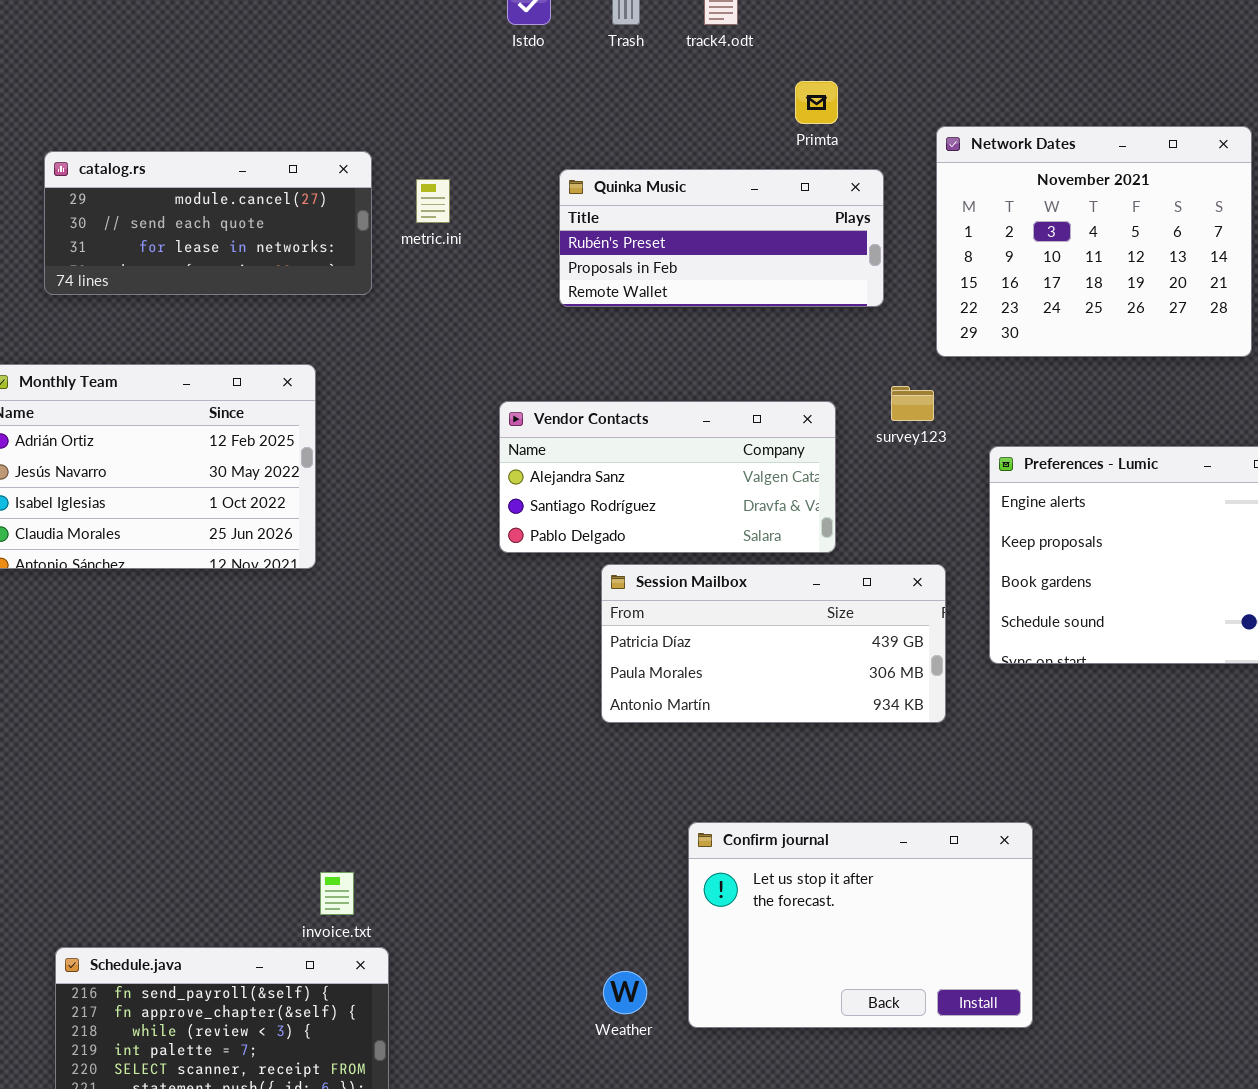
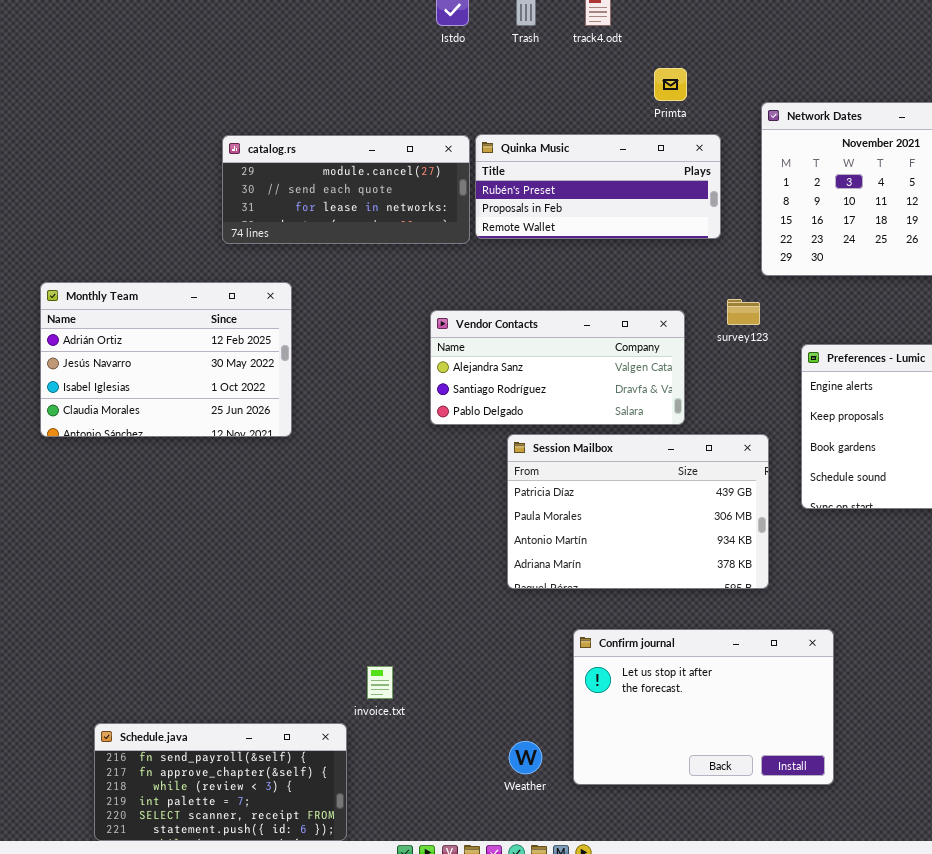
catalog.rs: [44,151,372,295] -> [222,135,470,244], moved
Session Mailbox: [601,564,946,723] -> [507,434,769,589], resized
invoice.txt: [320,872,354,915] -> [367,666,393,699], moved

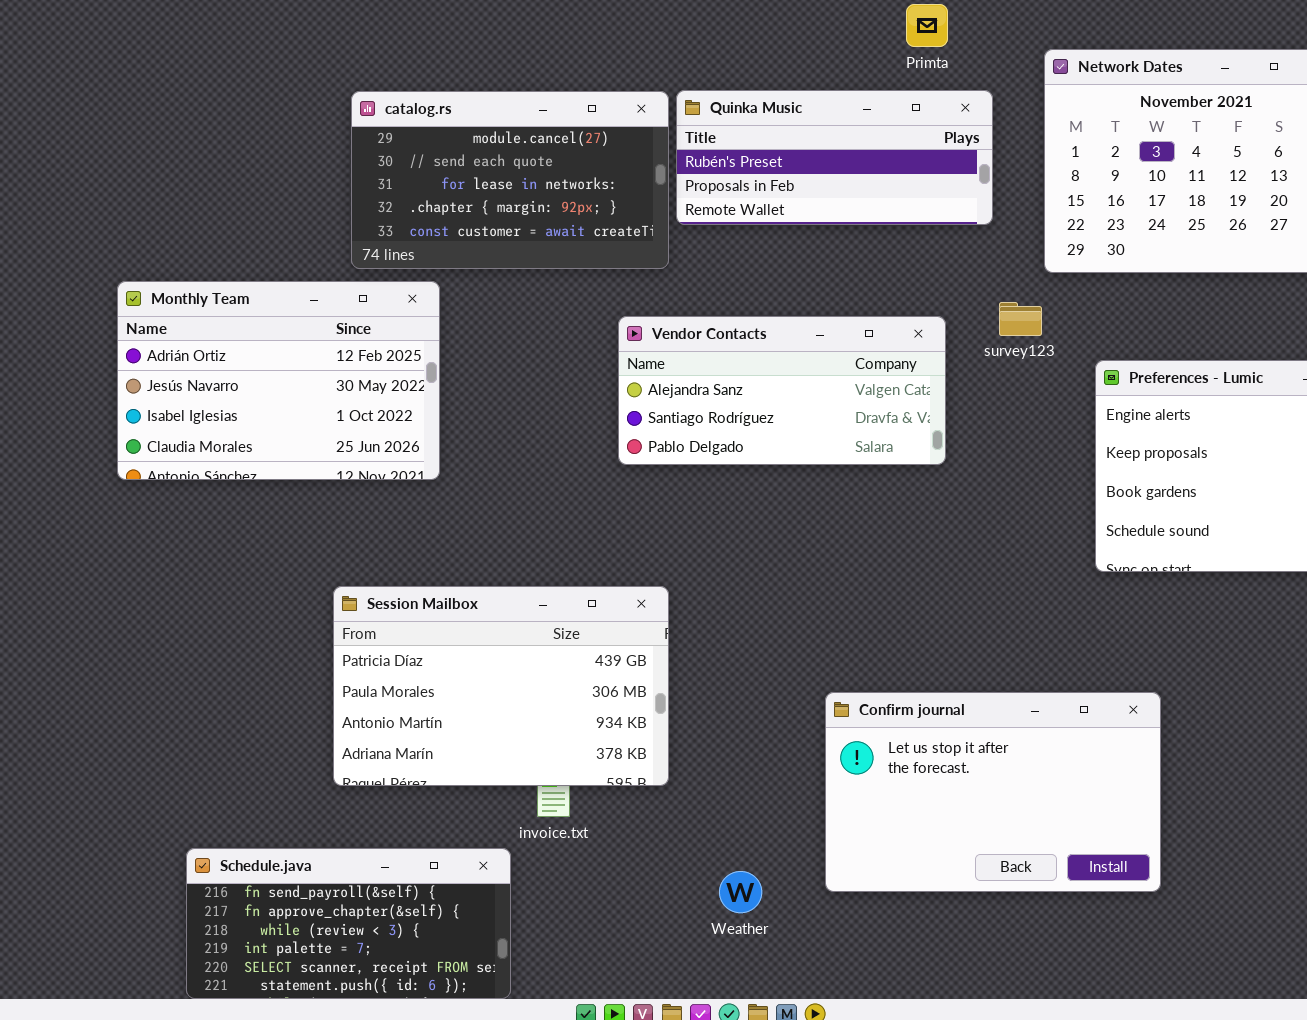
catalog.rs: [222,135,470,244] -> [351,91,669,269], resized
Session Mailbox: [507,434,769,589] -> [333,586,669,786], moved
Confirm journal: [573,629,834,785] -> [825,692,1161,892], moved

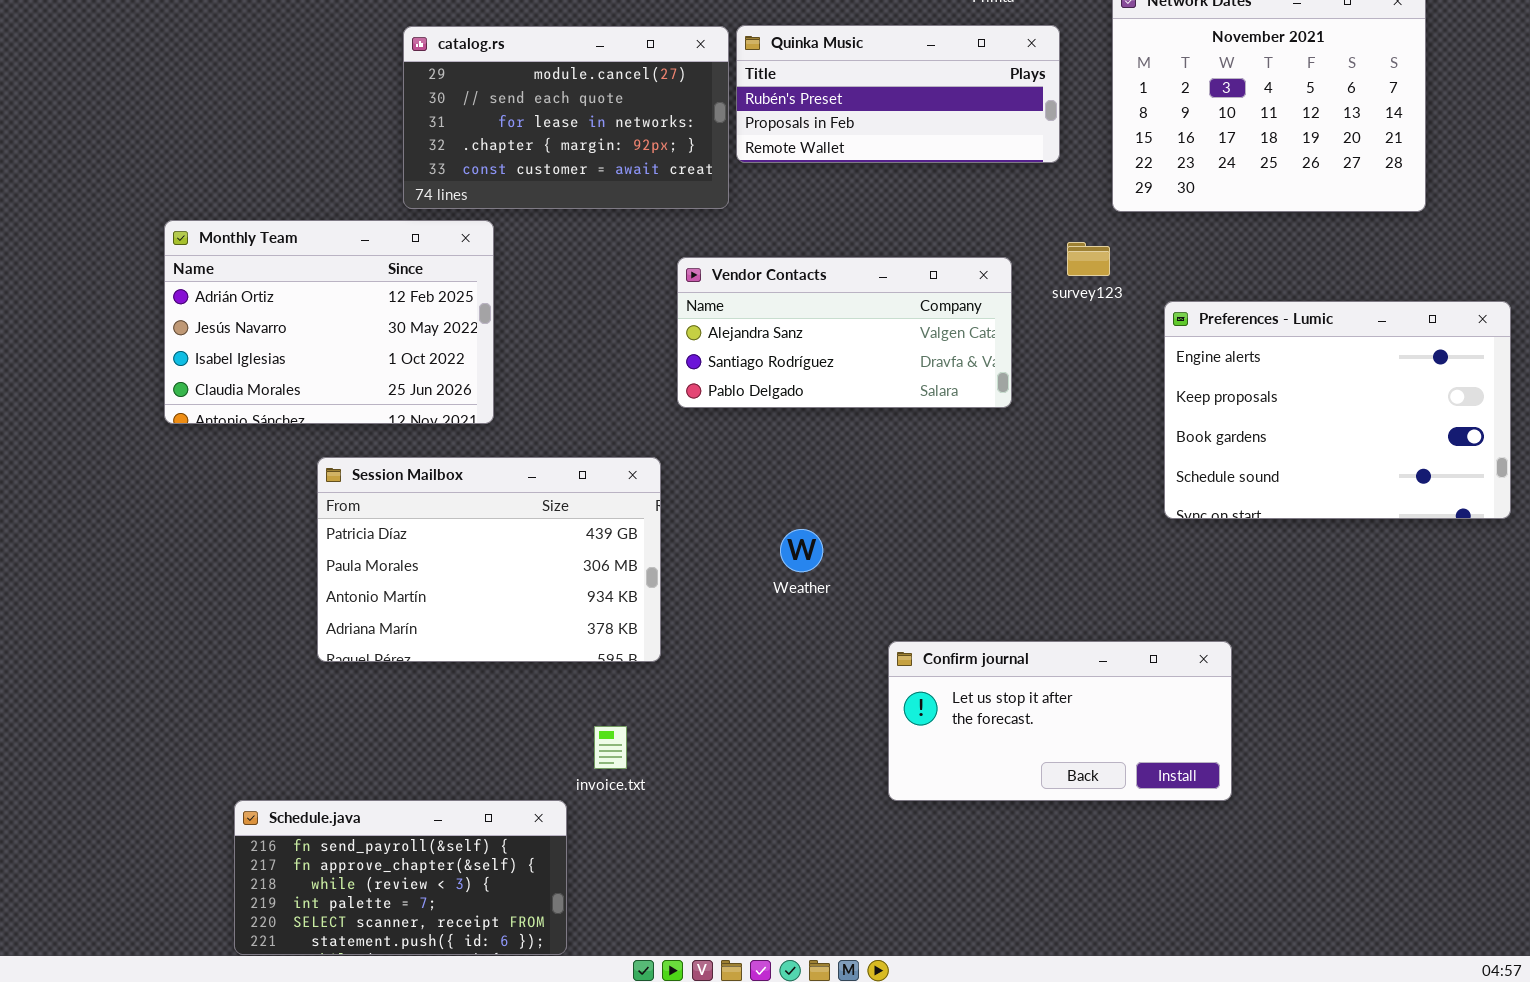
Session Mailbox: [333,586,669,786] -> [317,457,661,662], moved
Confirm journal: [825,692,1161,892] -> [888,641,1232,801], resized
Weather: [719,871,762,913] -> [780,529,823,572], moved

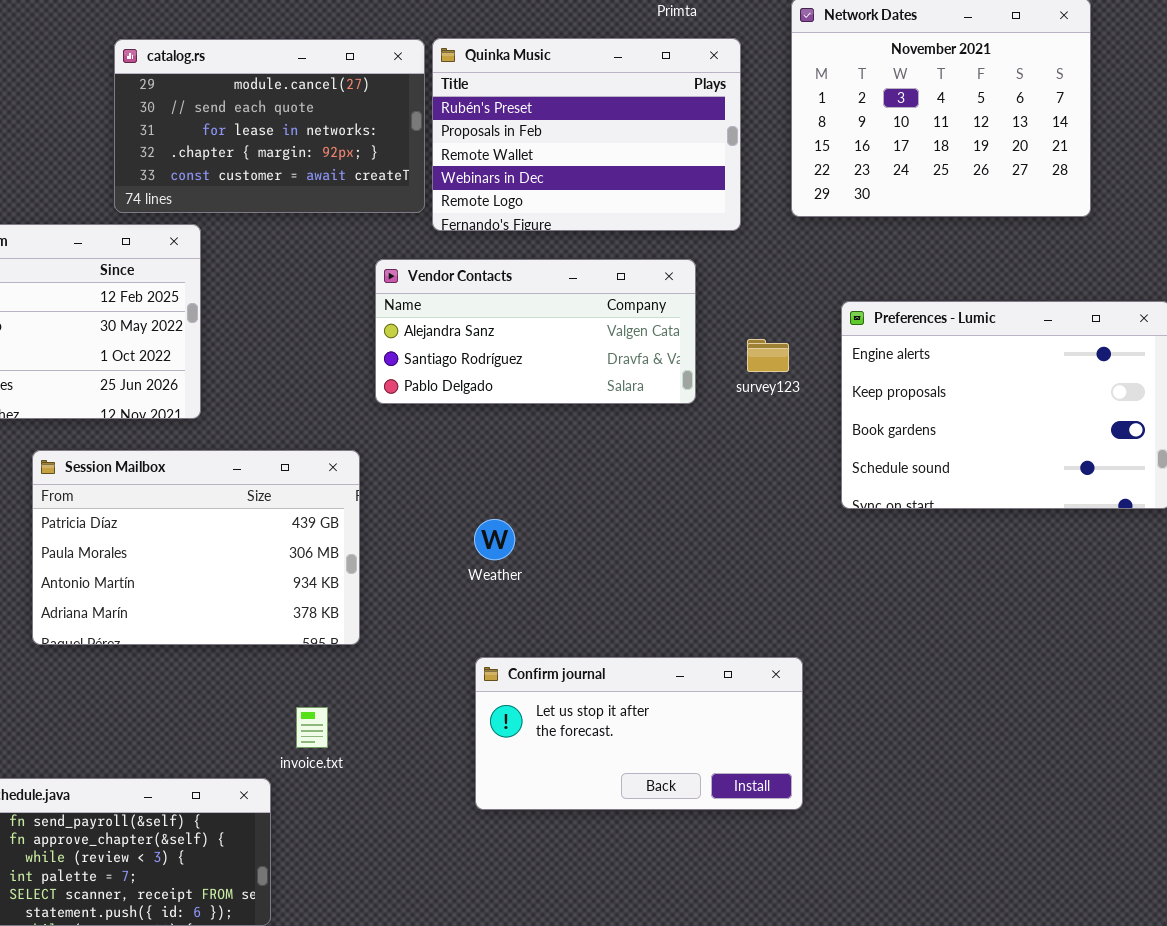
Quinka Music: [736,25,1060,163] -> [432,38,741,231], resized
survey123: [1067,242,1110,276] -> [747,339,789,372], moved
Confirm journal: [888,641,1232,801] -> [475,657,803,810], moved

